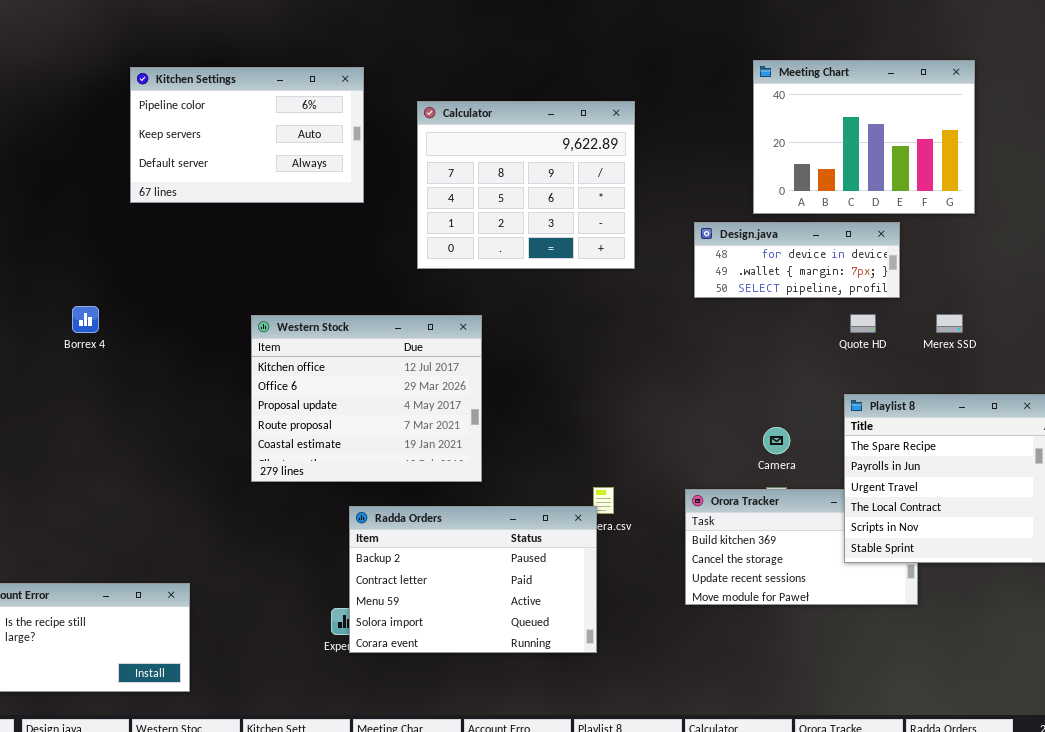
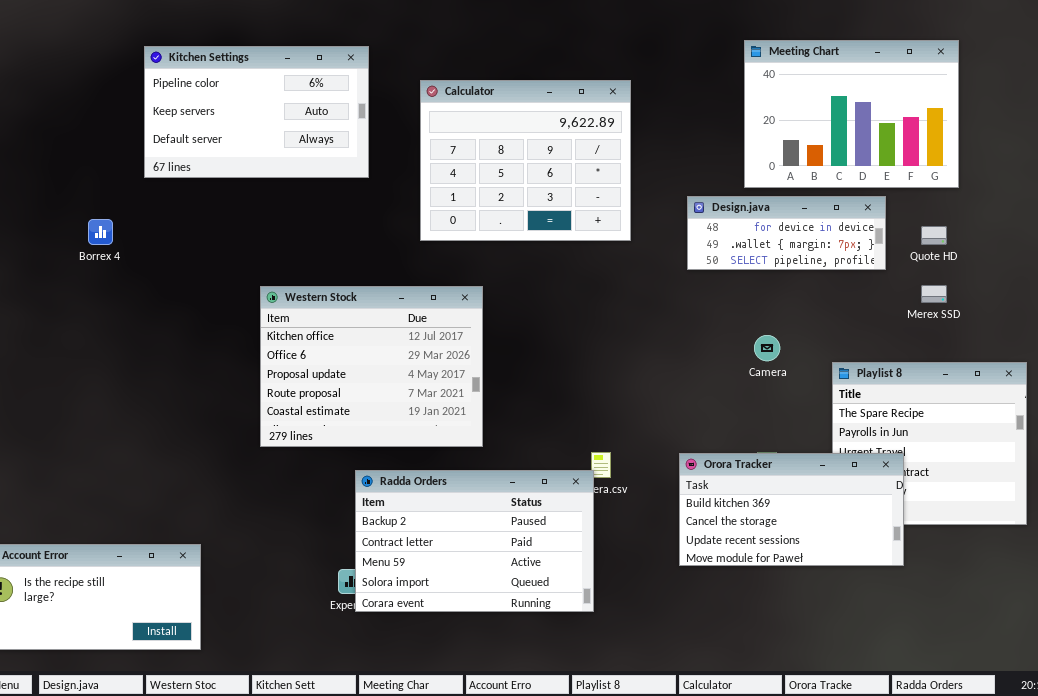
Borrex 4: [72,306,99,333] -> [88,219,113,245], moved
Quote HD: [850,314,876,333] -> [921,226,947,245], moved
Camera: [763,427,790,454] -> [754,335,780,361], moved
Orora Tracker: [685,489,918,605] -> [679,453,904,566], raised

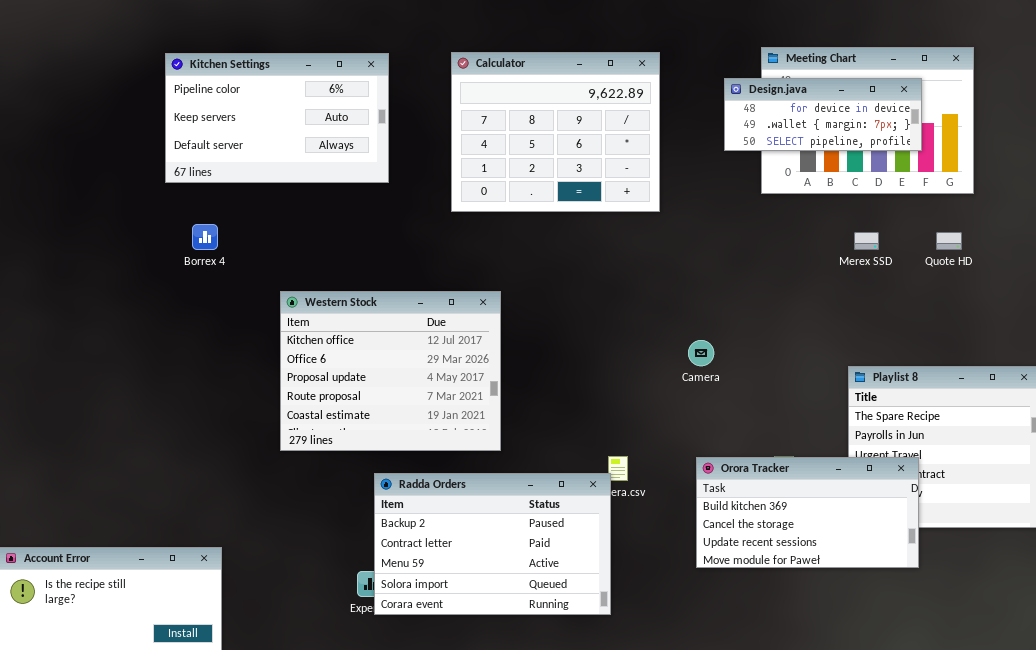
Calculator: [420,80,631,241] -> [451,52,660,212], moved
Design.java: [687,196,886,270] -> [724,78,922,151], moved
Borrex 4: [88,219,113,245] -> [192,224,218,250], moved
Merex SSD: [921,285,947,303] -> [854,232,879,250], moved
Camera: [754,335,780,361] -> [688,340,714,366], moved

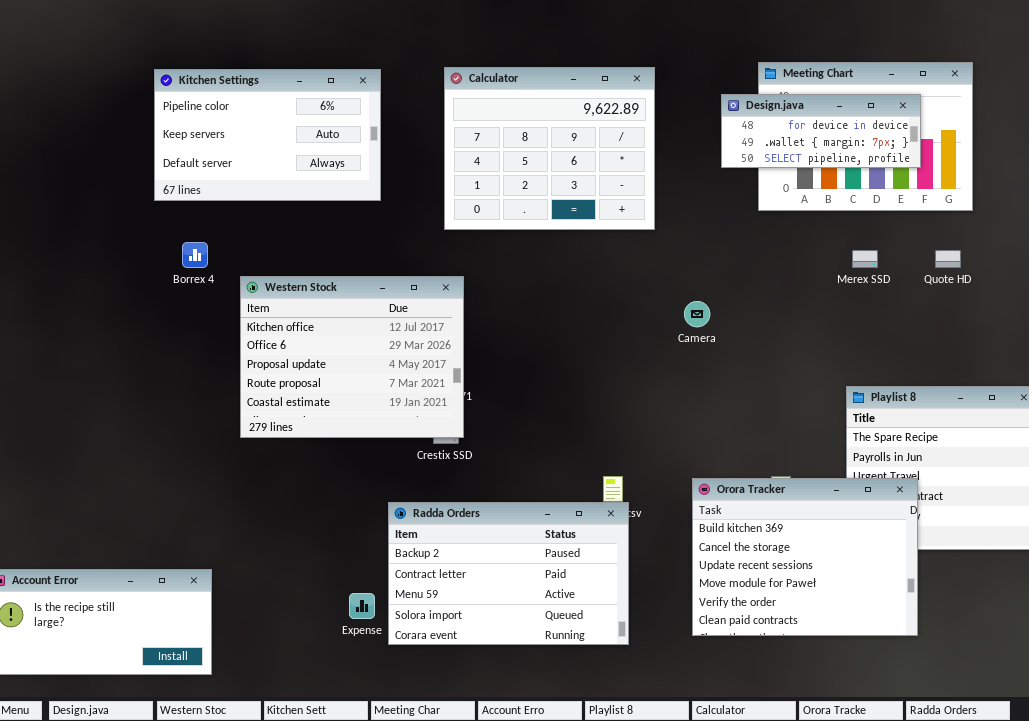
Western Stock: [280,291,501,451] -> [240,276,464,438], moved
Camera: [688,340,714,366] -> [684,301,710,327], moved
Orora Tracker: [696,457,919,568] -> [692,478,918,636], resized
Radda Orders: [374,473,611,615] -> [388,502,629,645], moved

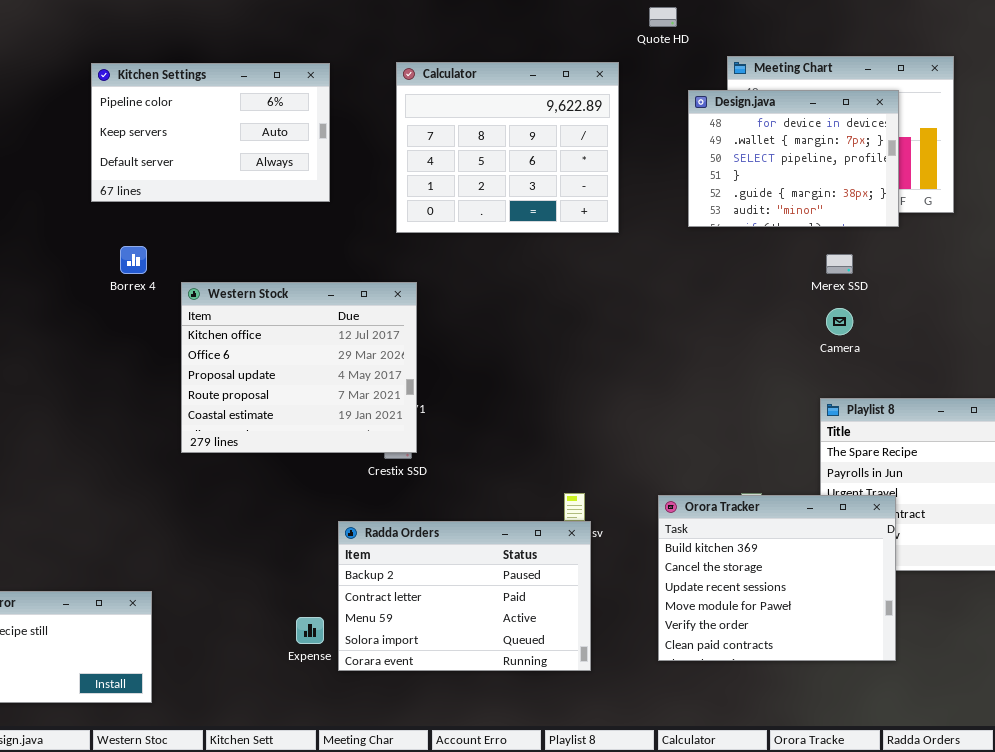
Design.java: [721,94,921,168] -> [688,90,899,227], resized
Quote HD: [935,250,961,268] -> [649,7,677,27], moved
Camera: [684,301,710,327] -> [826,308,853,335], moved

